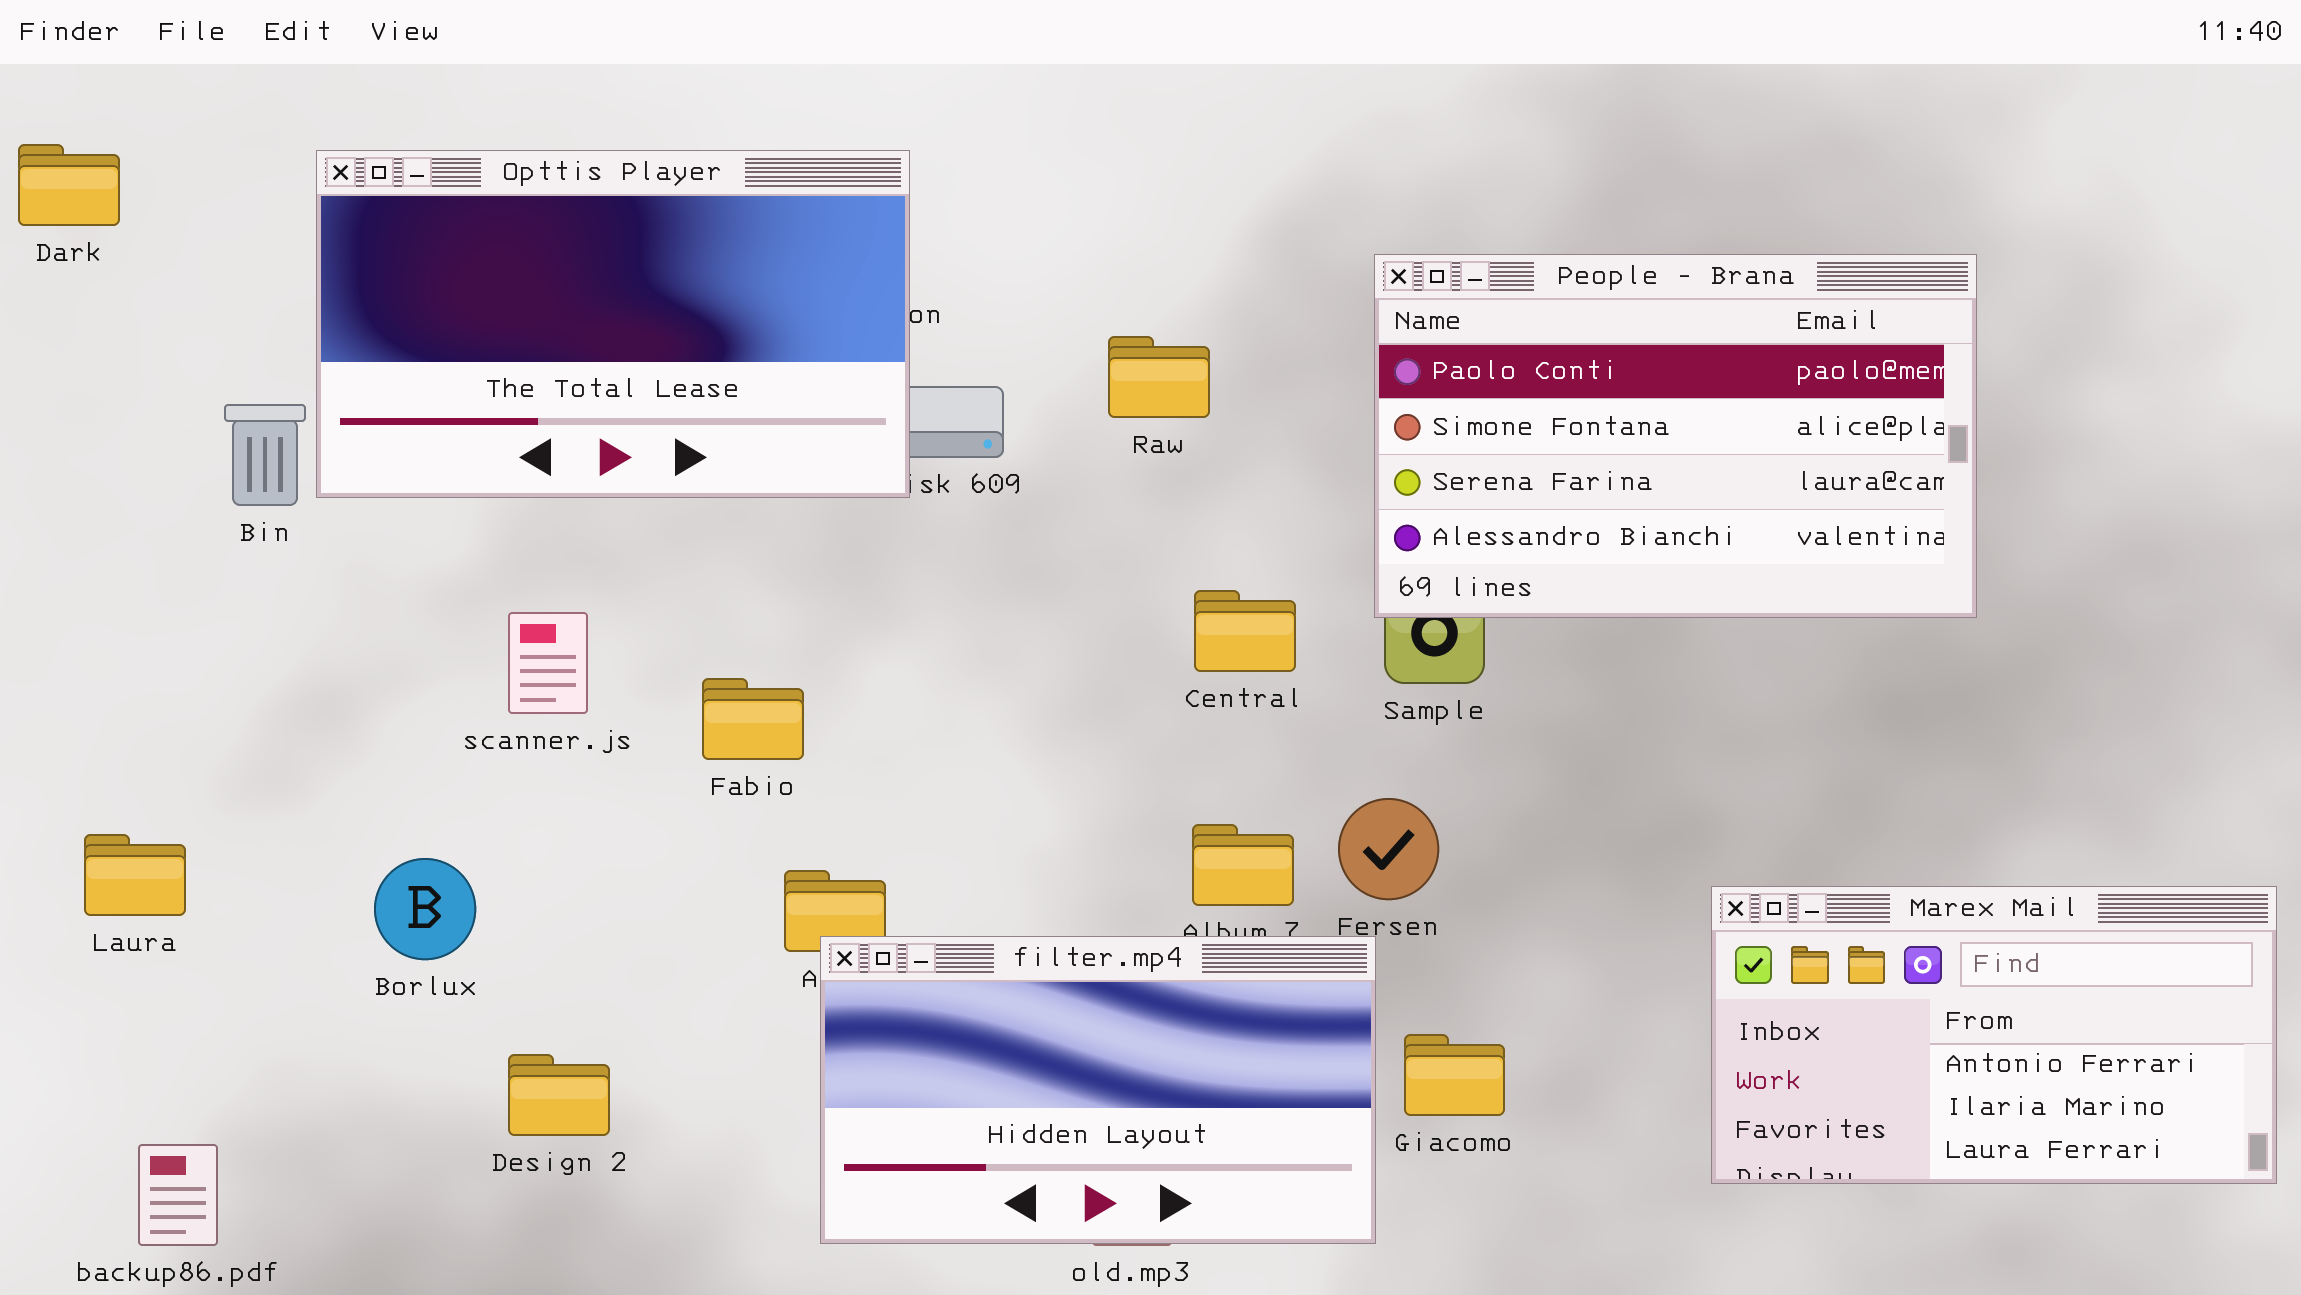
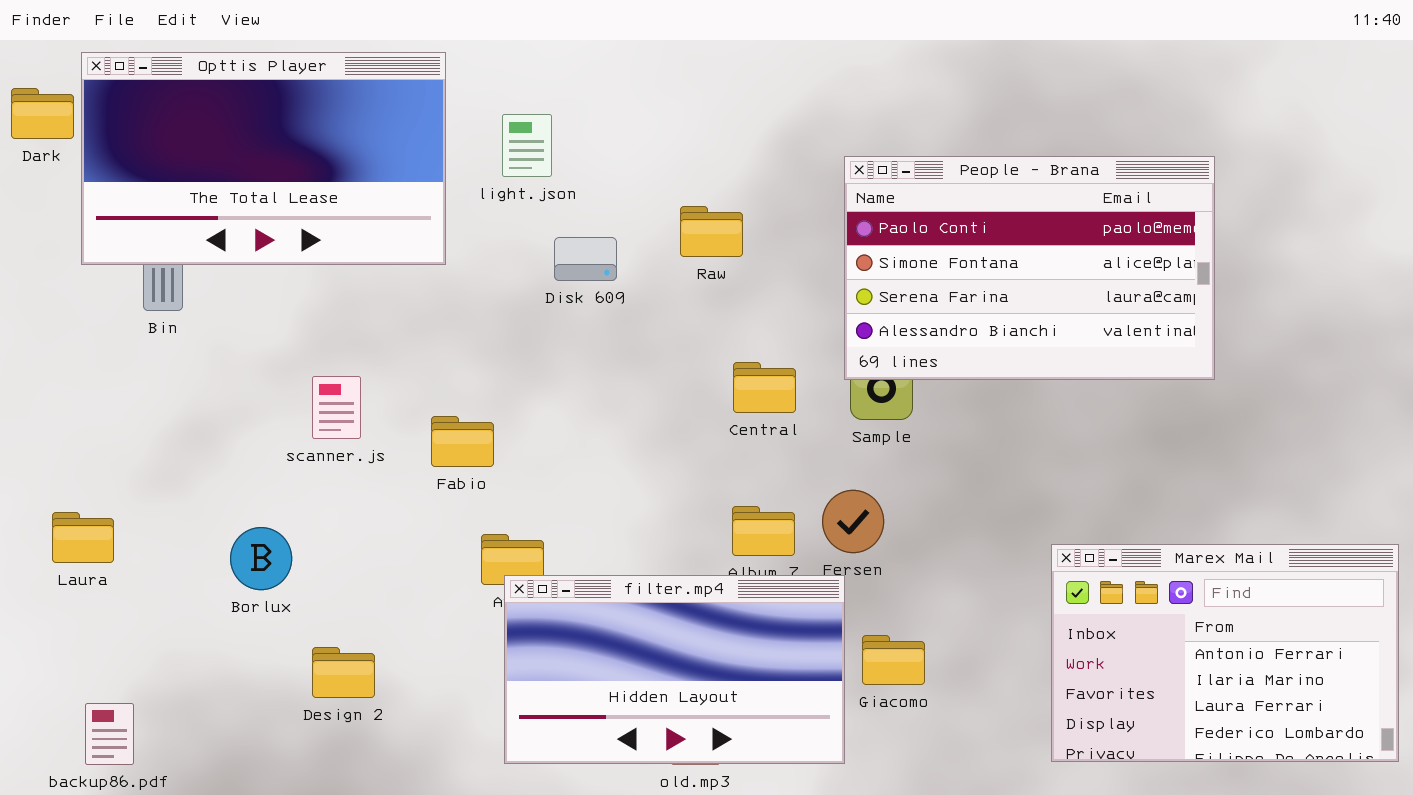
Opttis Player: [316,150,910,498] -> [81,52,446,265], moved
Marex Mail: [1711,886,2277,1184] -> [1051,544,1399,762], resized

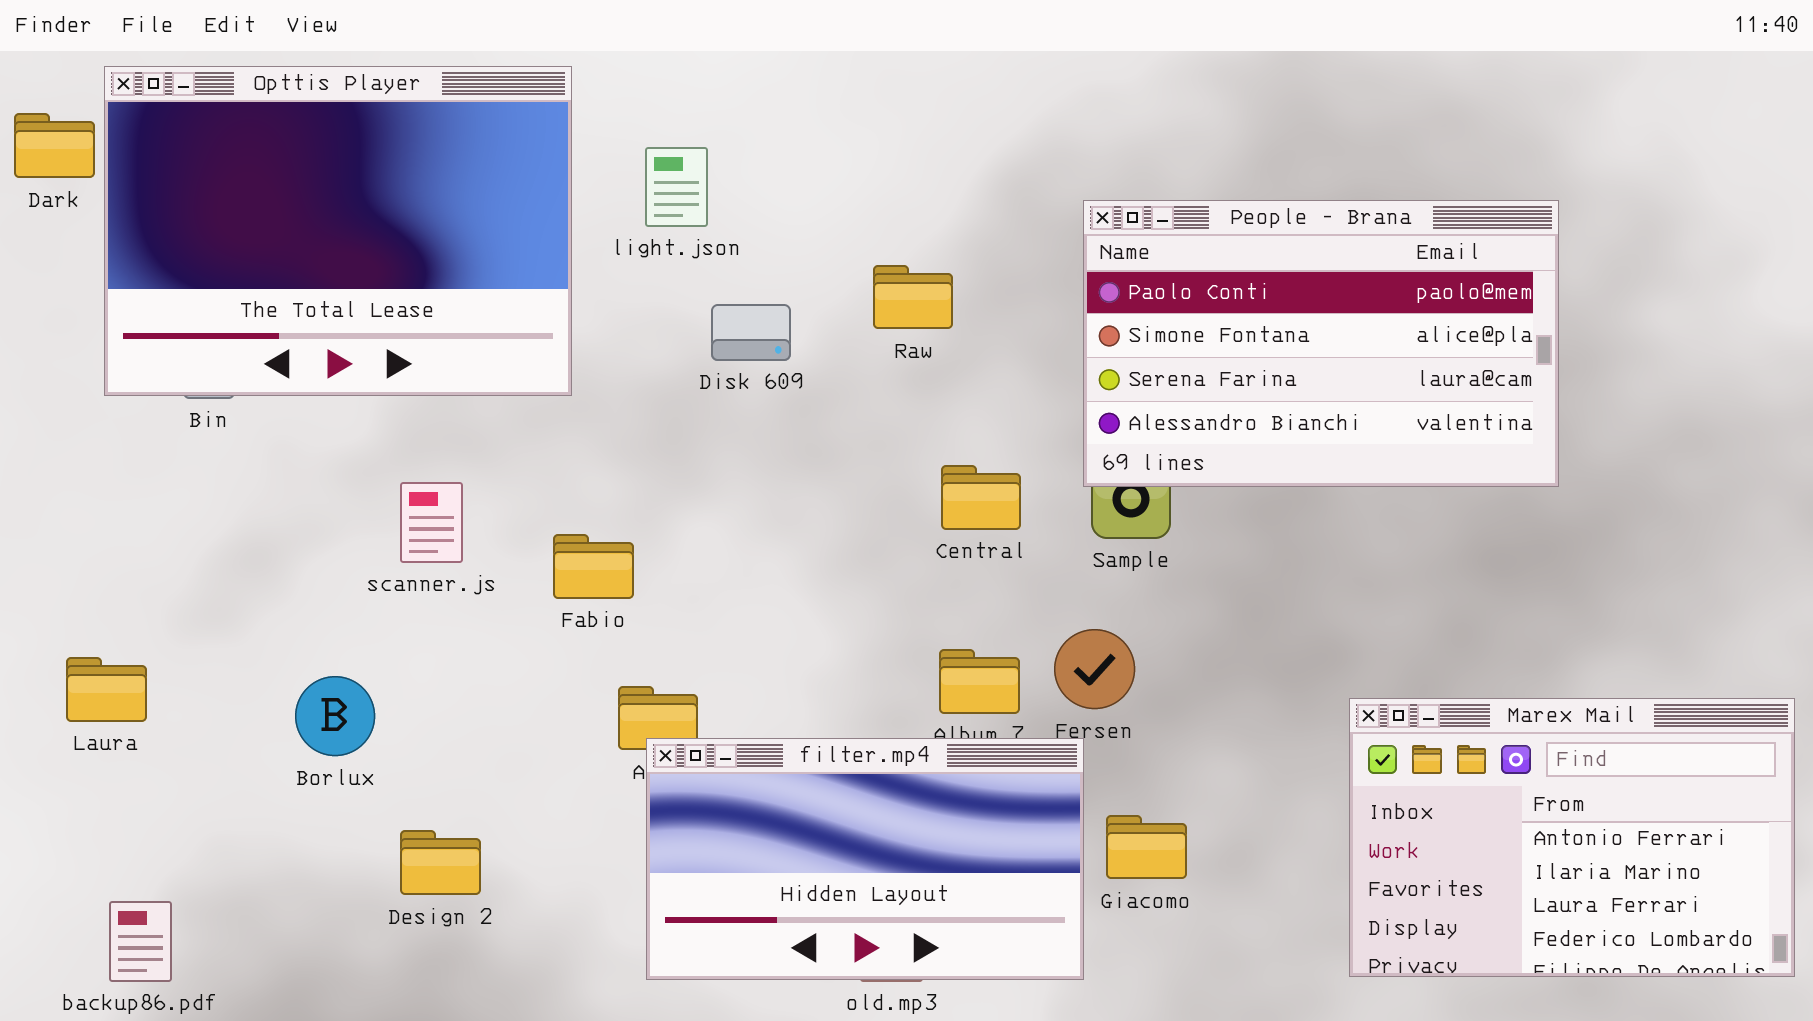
Opttis Player: [81,52,446,265] -> [104,66,572,396], resized

